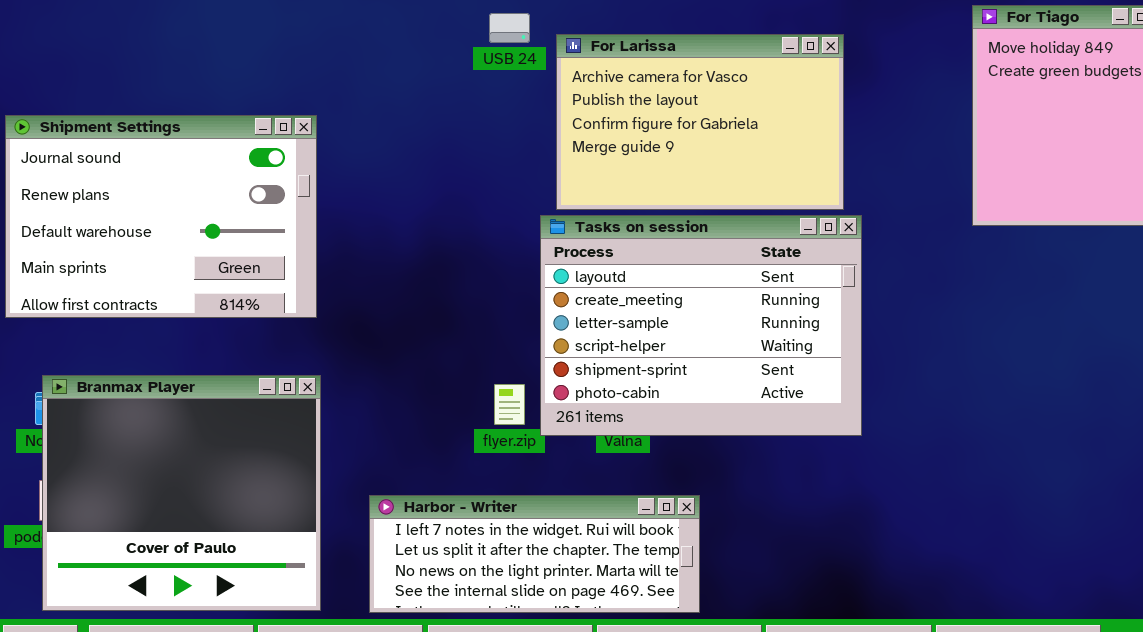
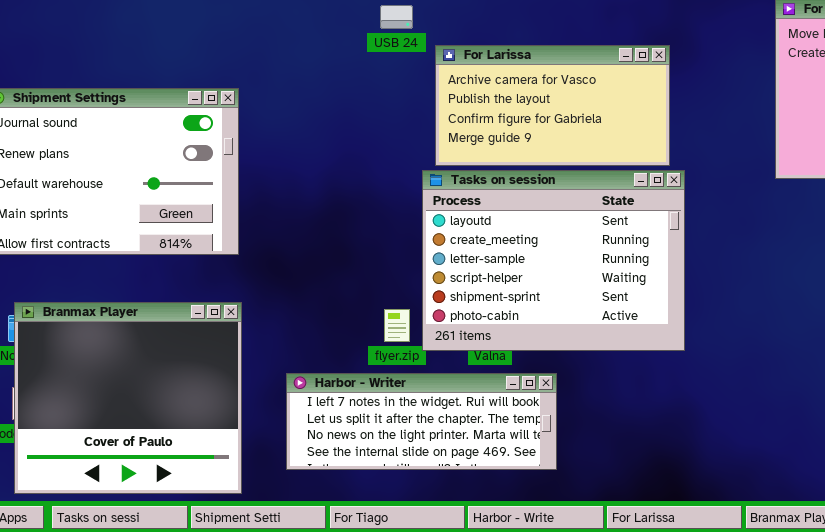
For Larissa: [556,34,844,210] -> [435,45,670,166], resized
Harbor - Writer: [369,495,700,613] -> [286,373,557,470], moved

